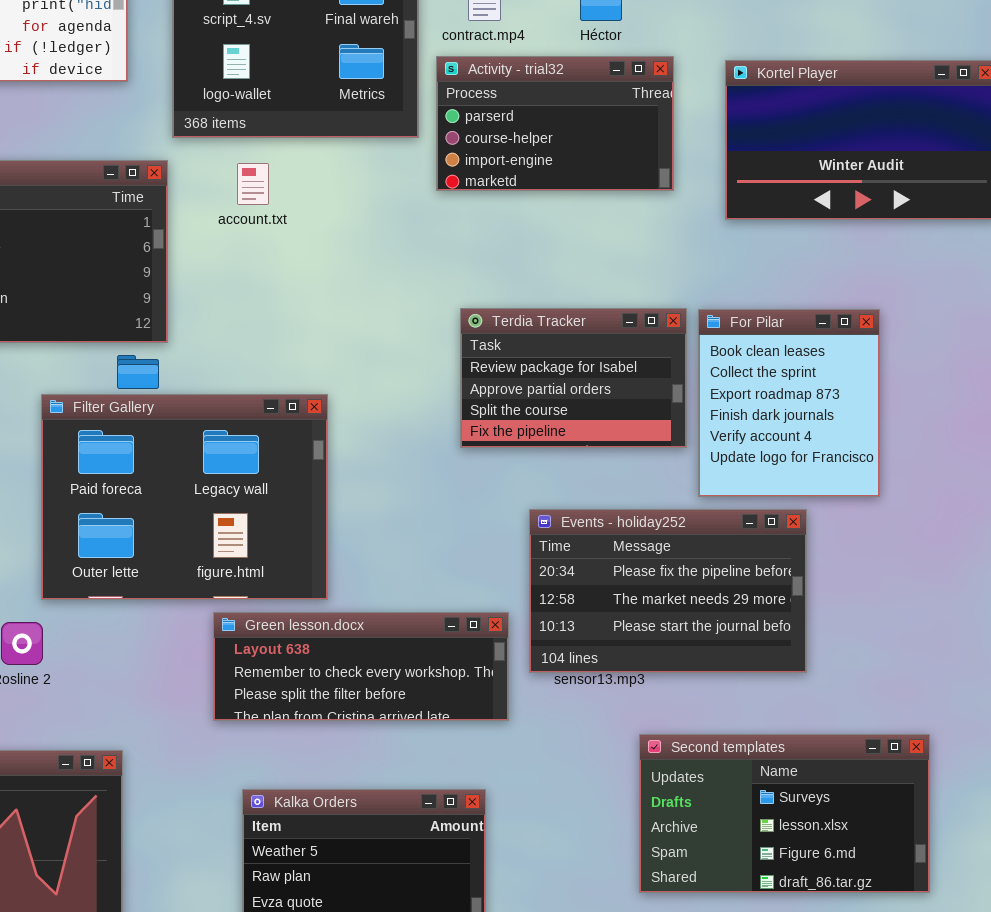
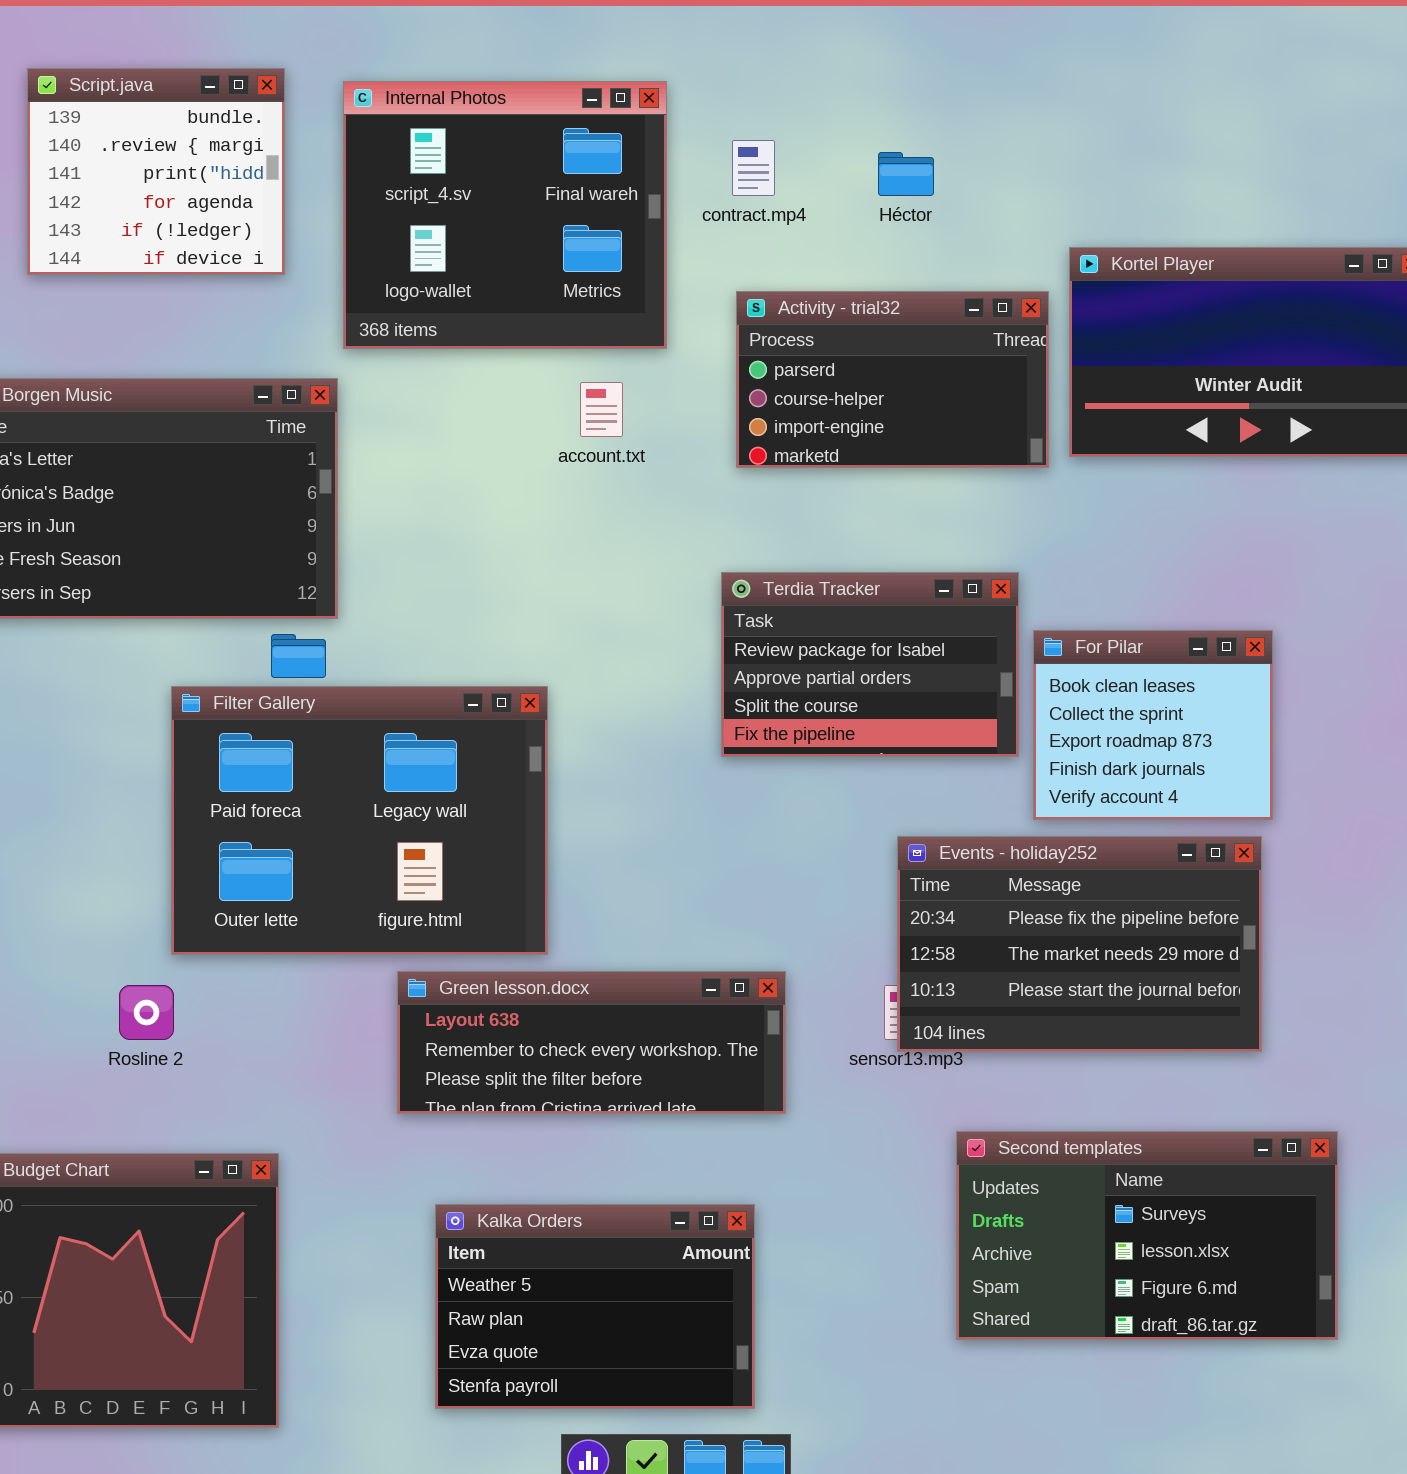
Activity - trial32: [436,56,674,191] -> [736,291,1049,468], moved
account.txt: [237,163,269,205] -> [580,382,623,437], moved
For Pilar: [698,309,880,497] -> [1033,630,1273,820], resized
Events - holiday252: [529,509,807,673] -> [897,836,1262,1052], moved

